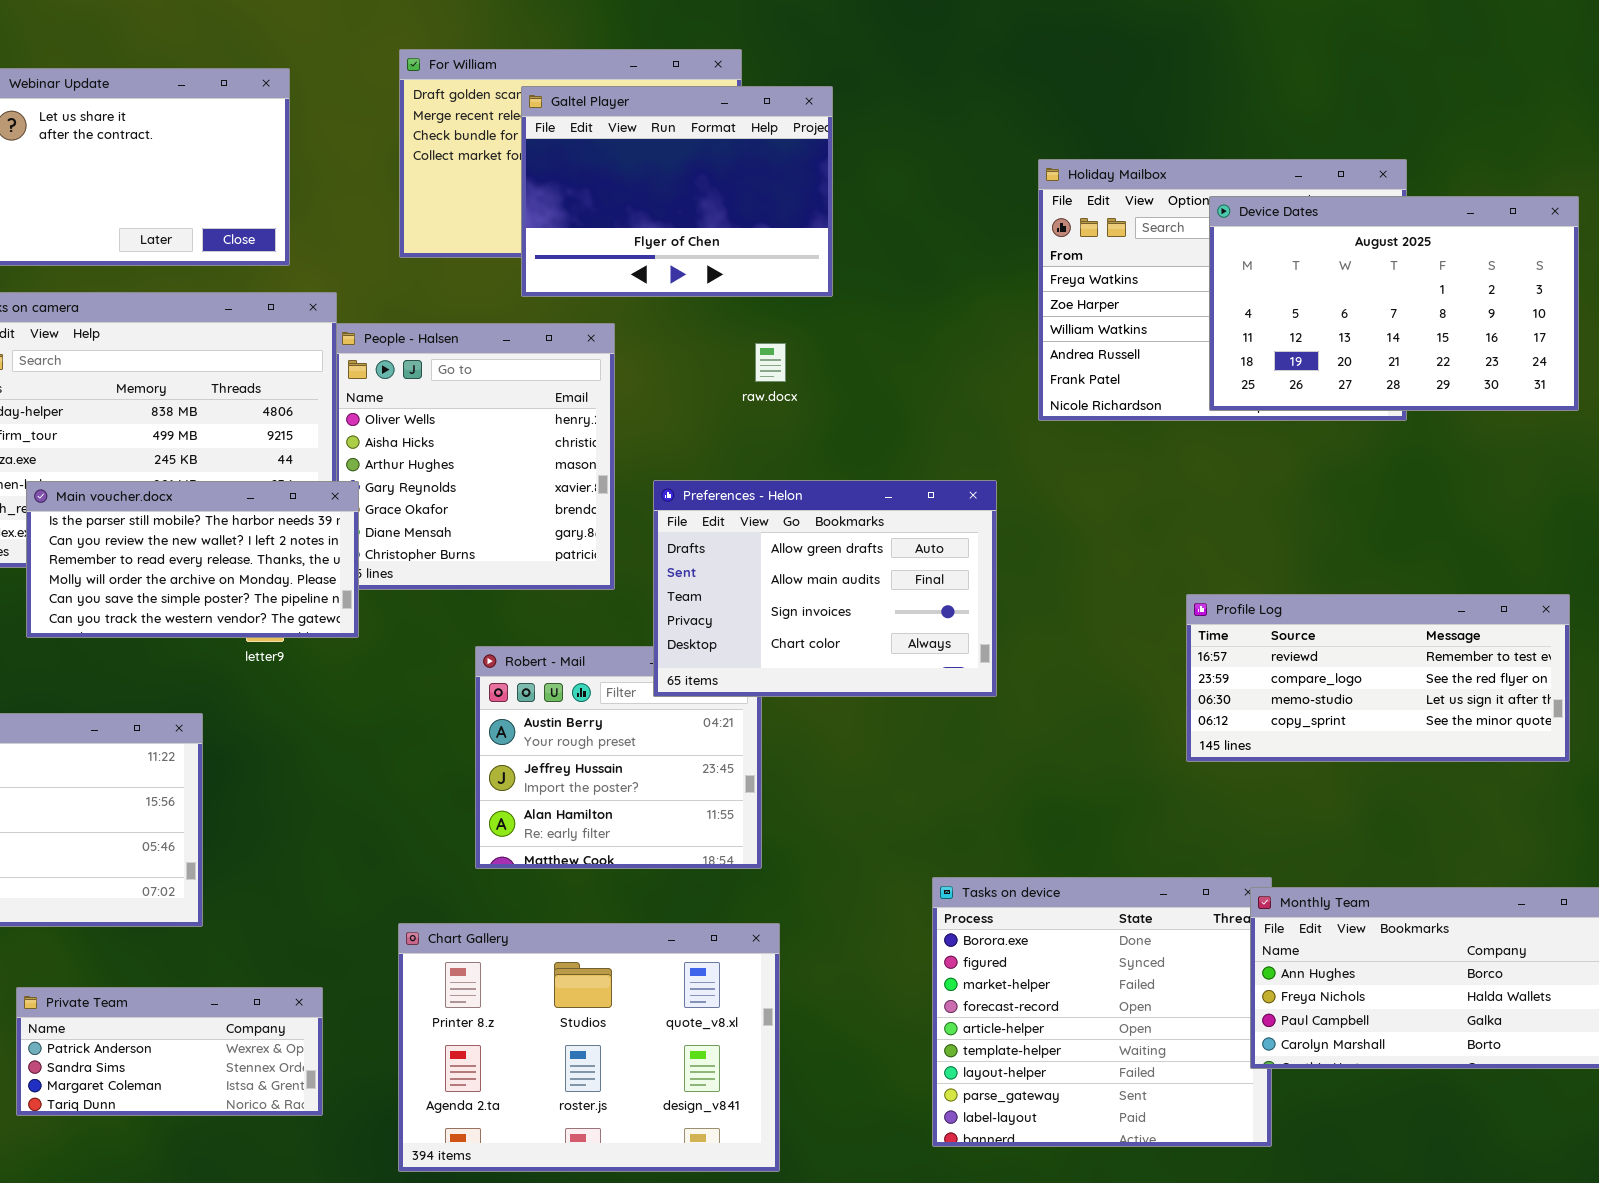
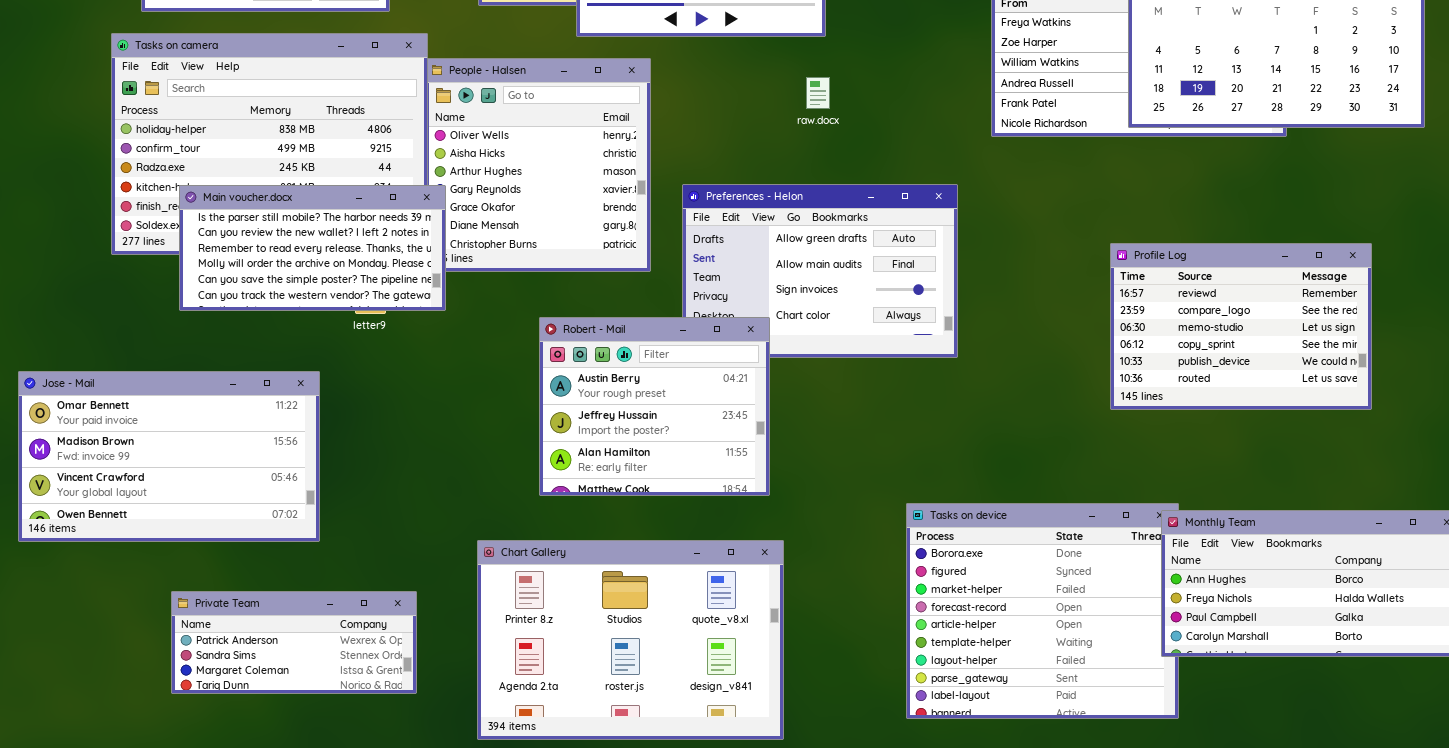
raw.docx: [755,343,786,382] -> [806,77,830,109], moved
Profile Log: [1186,594,1570,762] -> [1110,243,1372,410], resized
Robert - Mail: [475,646,762,869] -> [539,317,770,496], raised

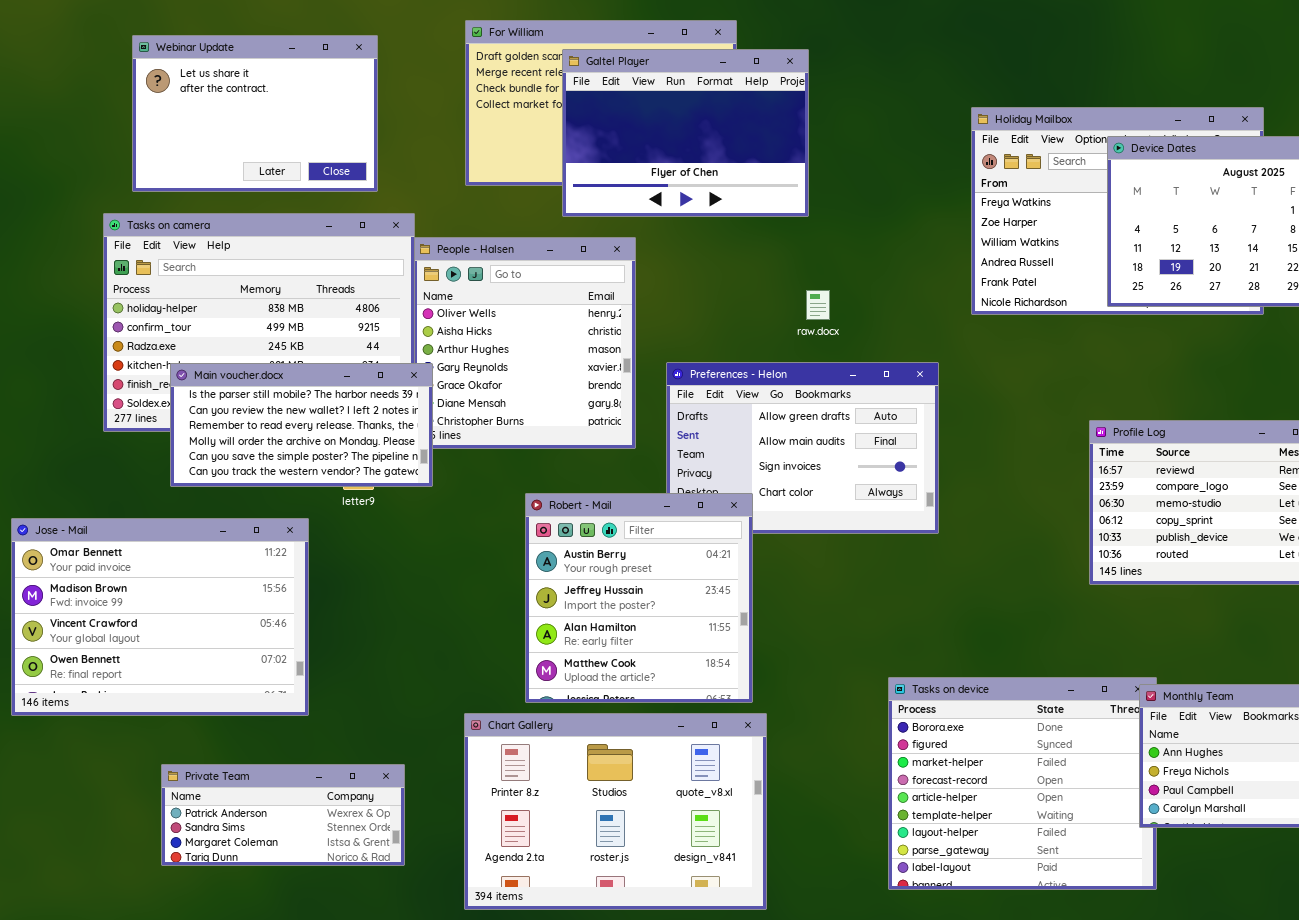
raw.docx: [806,77,830,109] -> [806,290,830,320], moved
Robert - Mail: [539,317,770,496] -> [525,493,753,703], resized
Jose - Mail: [18,371,320,542] -> [11,518,309,716], resized

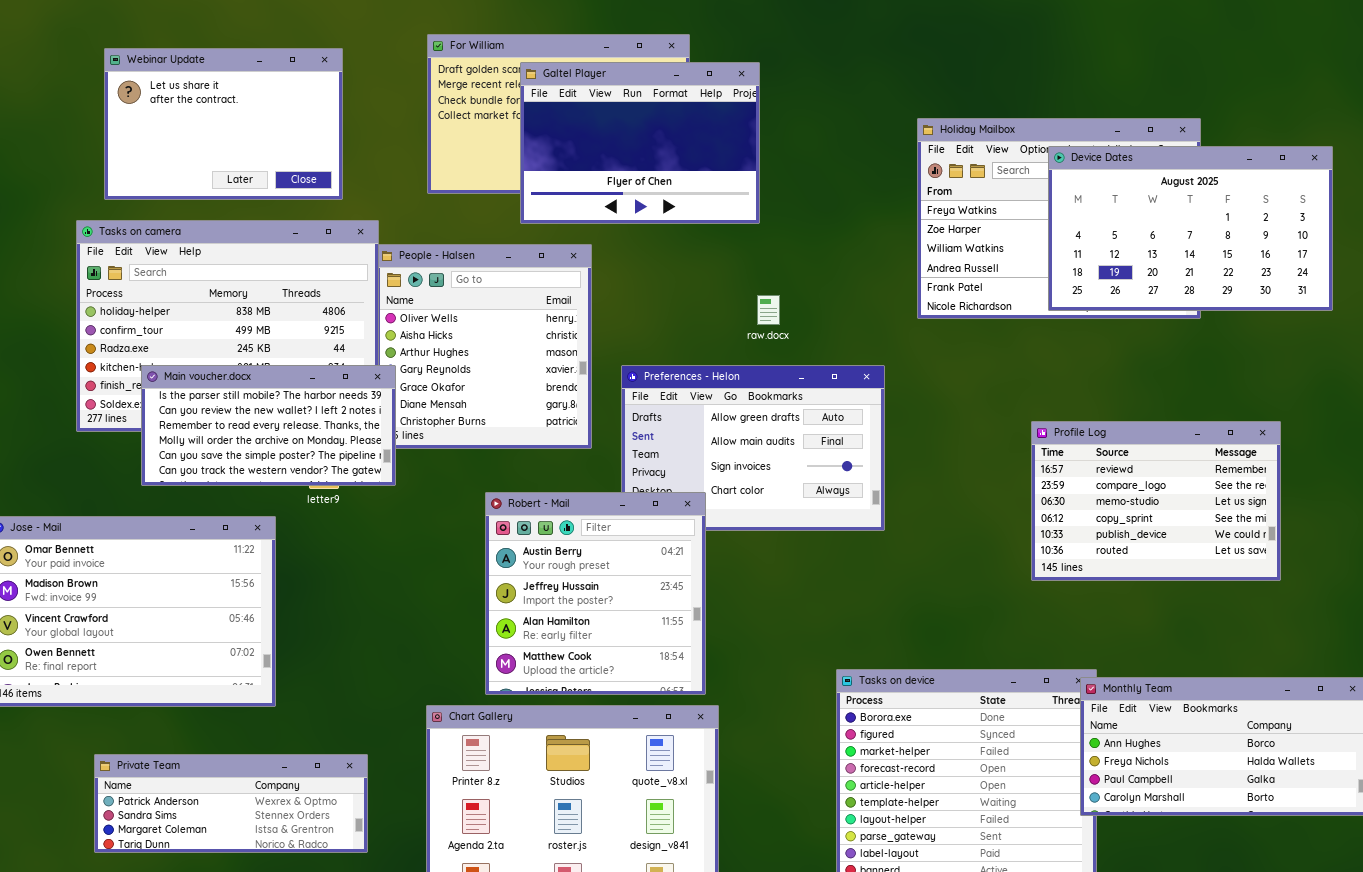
Private Team: [161,764,405,866] -> [94,754,368,853], resized

